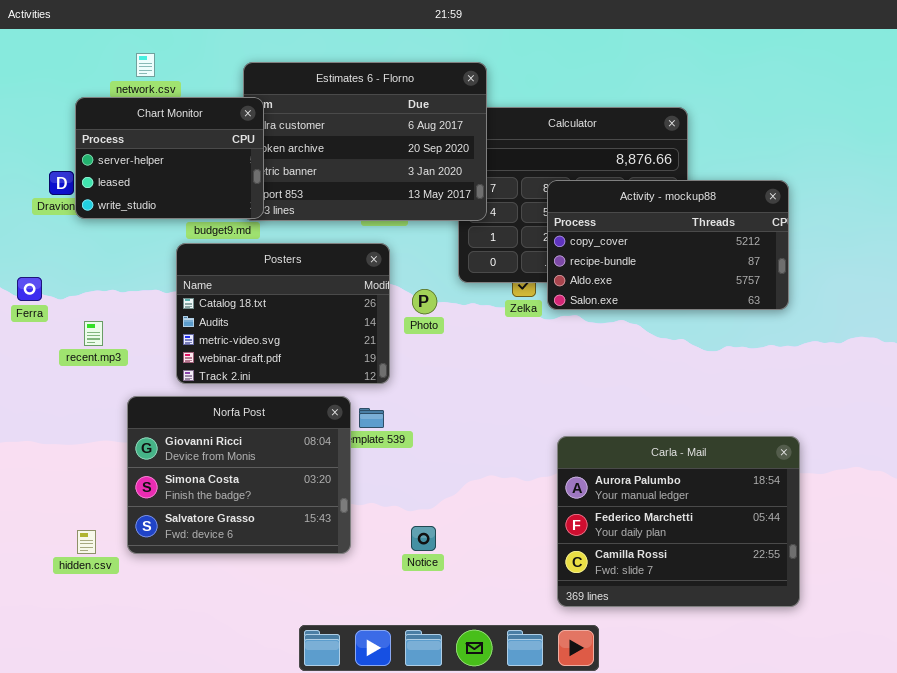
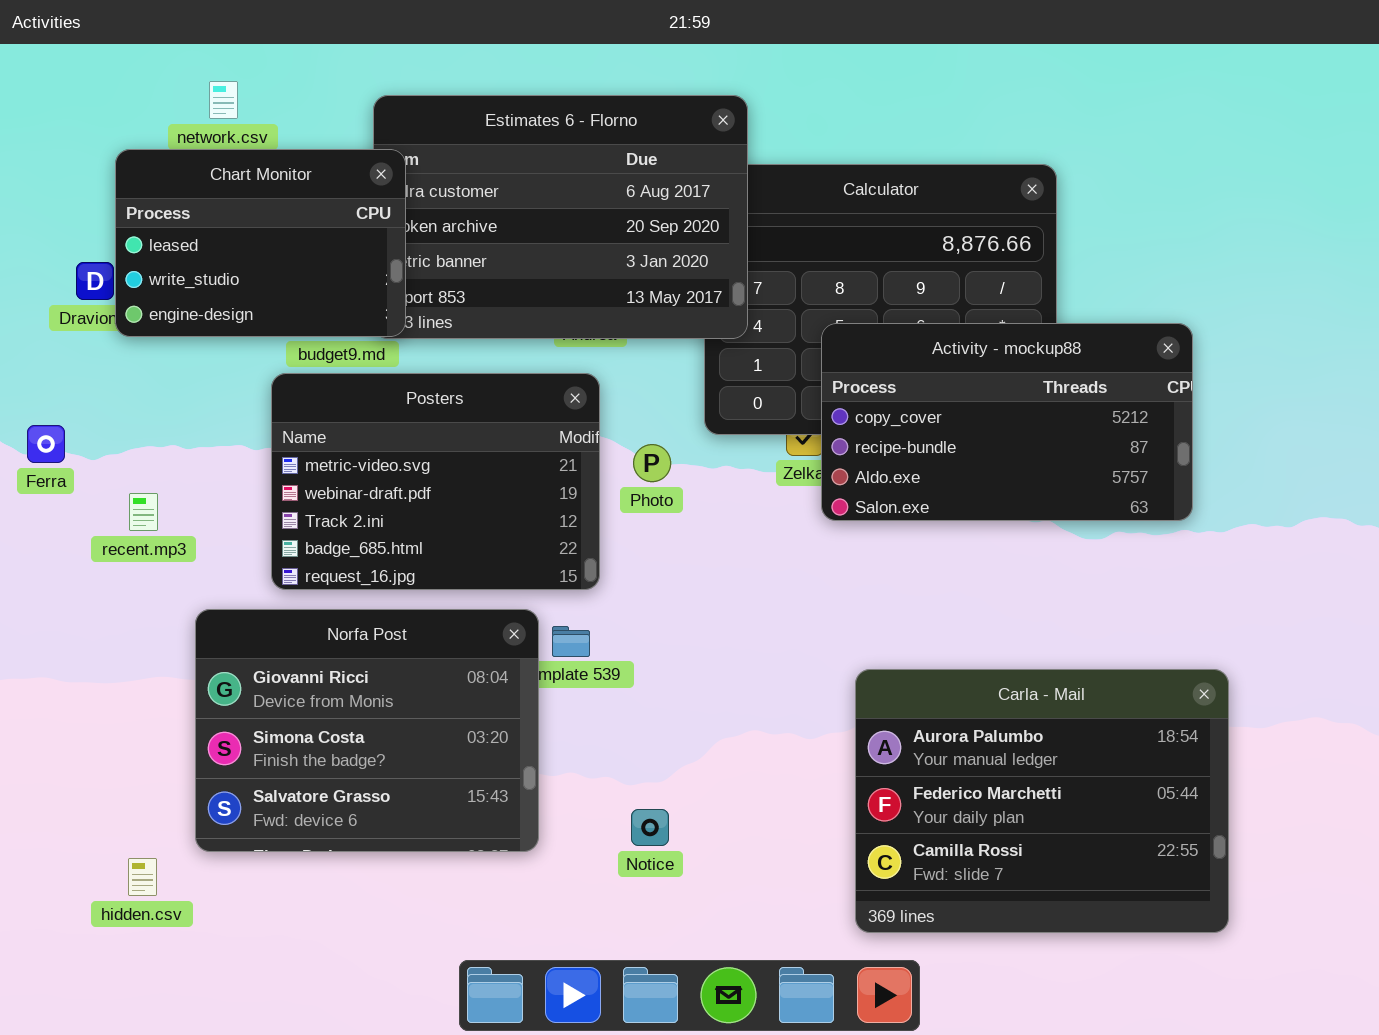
Chart Monitor: [75,97,264,219] -> [115,149,406,337], scrolled down 1 row
Activity - mockup88: [547,180,789,310] -> [821,323,1193,521], moved
Posters: [176,243,390,384] -> [271,373,600,590], scrolled down 2 rows
hidden.csv: [77,530,96,554] -> [128,858,157,896], moved

